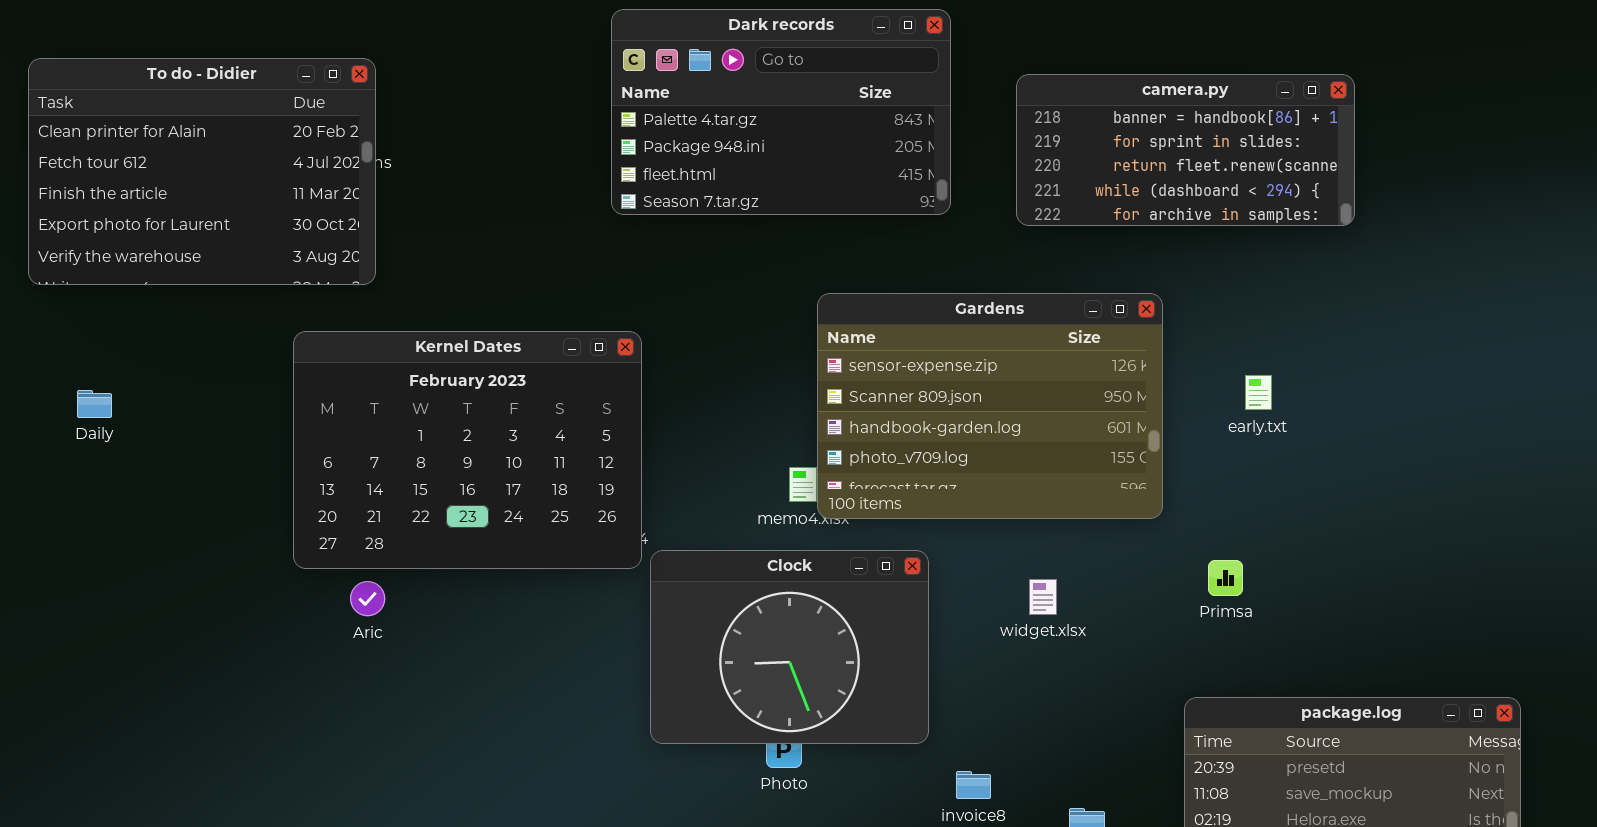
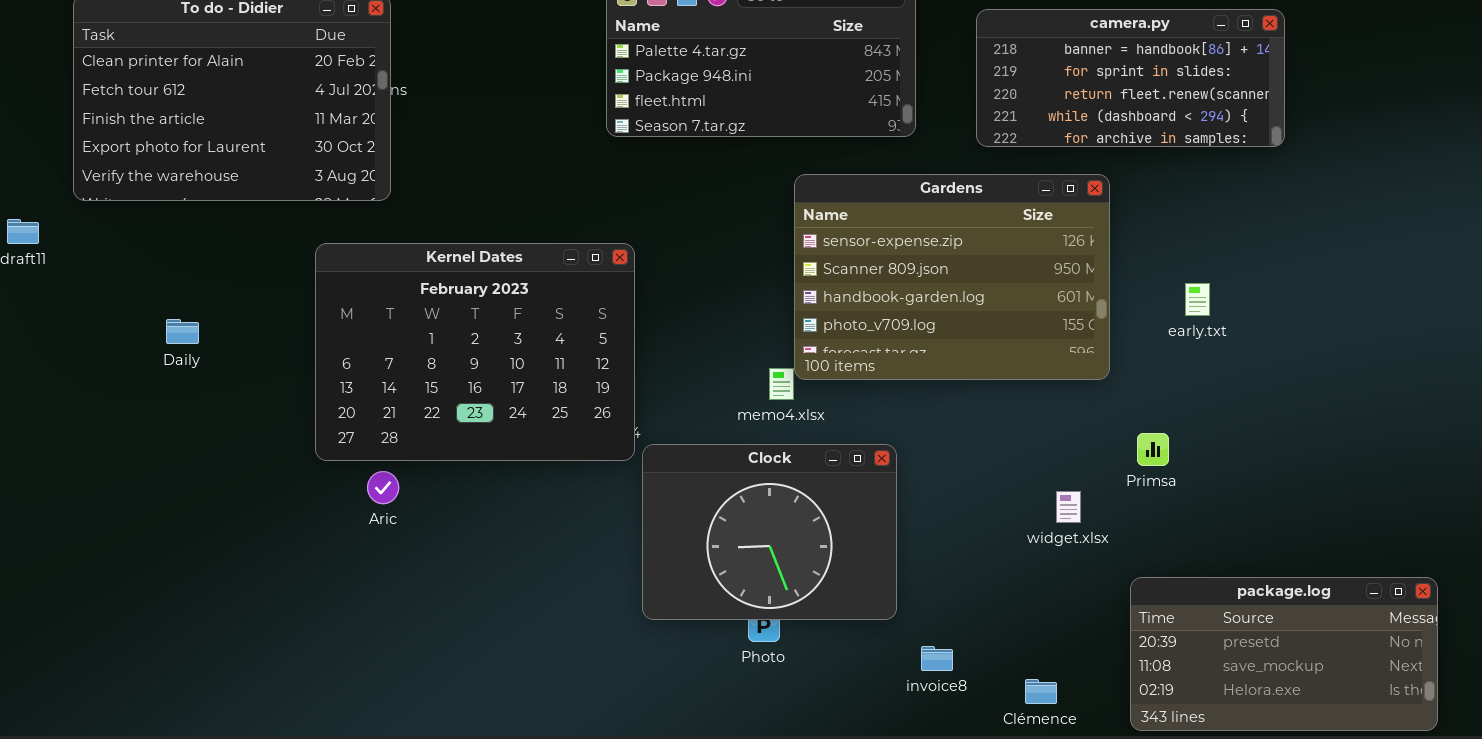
Gardens: [817,293,1163,519] -> [794,174,1110,380], moved
Daily: [77,390,112,418] -> [166,319,199,344], moved
Primsa: [1208,560,1243,596] -> [1137,433,1169,466], moved
widget.xlsx: [1029,579,1057,615] -> [1056,491,1081,523], moved

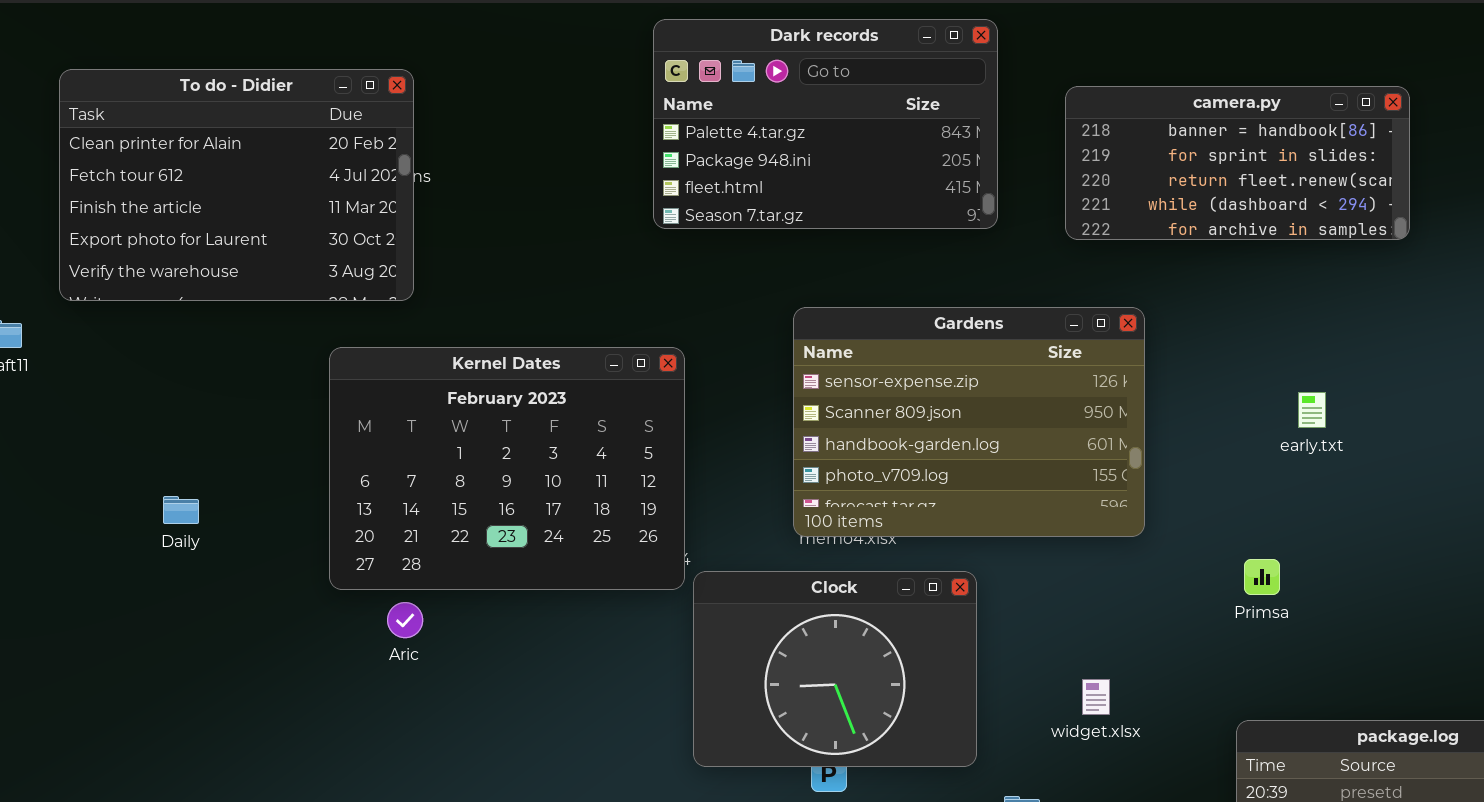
Gardens: [794,174,1110,380] -> [793,307,1145,537], moved
Daily: [166,319,199,344] -> [163,496,199,524], moved
widget.xlsx: [1056,491,1081,523] -> [1082,679,1110,715], moved

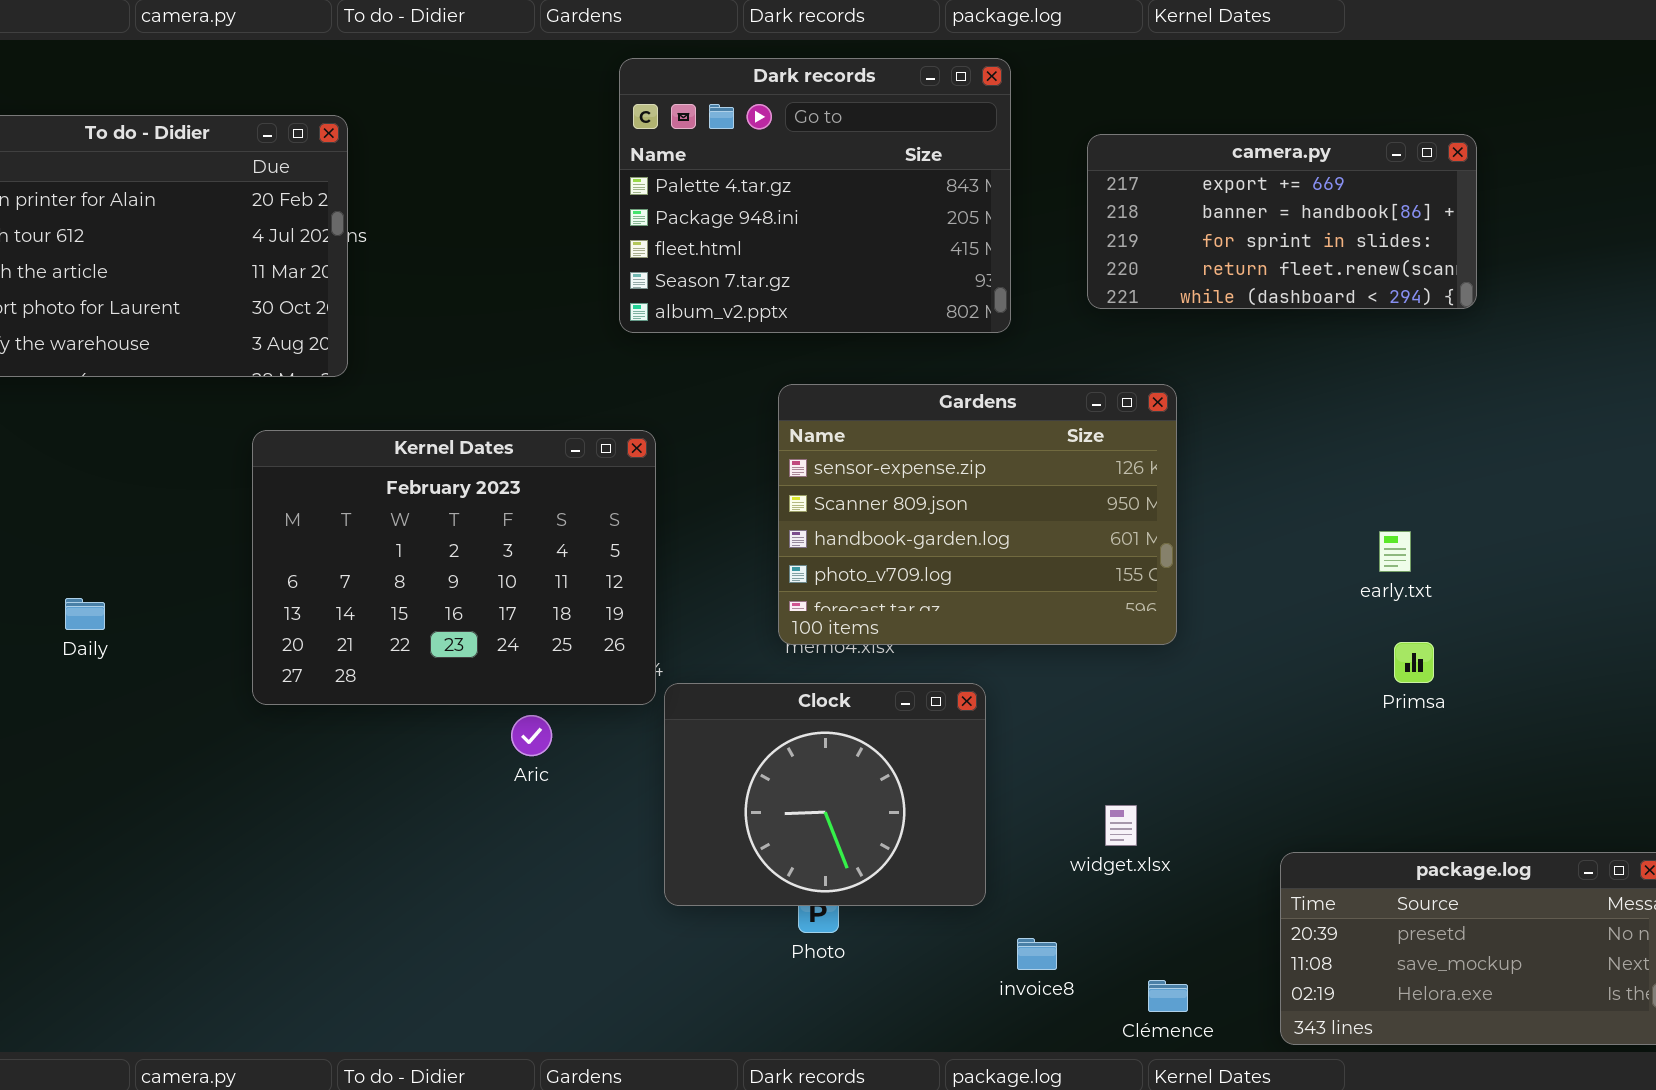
Dark records: [653,19,998,229] -> [619,58,1011,333], resized
camera.py: [1065,86,1410,240] -> [1087,134,1477,309], scrolled up 1 row
early.txt: [1298,392,1326,428] -> [1379,531,1411,572], moved
Primsa: [1244,559,1280,595] -> [1394,642,1434,683], moved
Aric: [387,602,423,638] -> [511,715,552,756], moved

